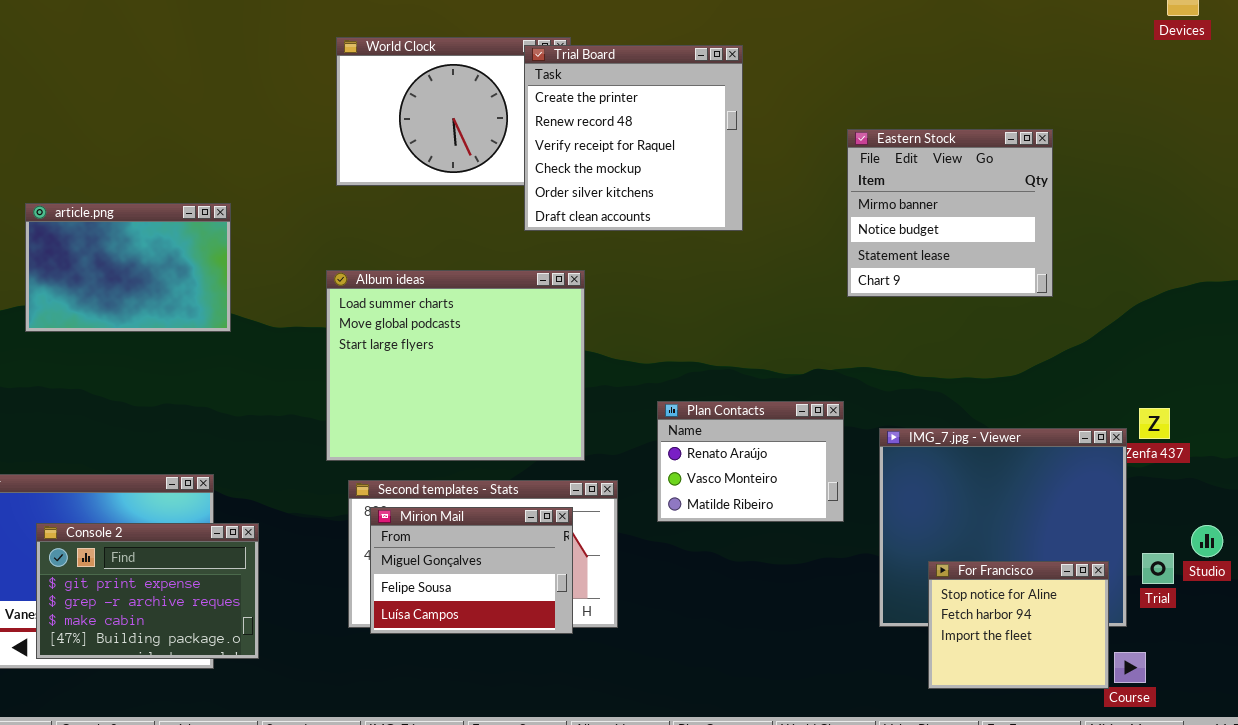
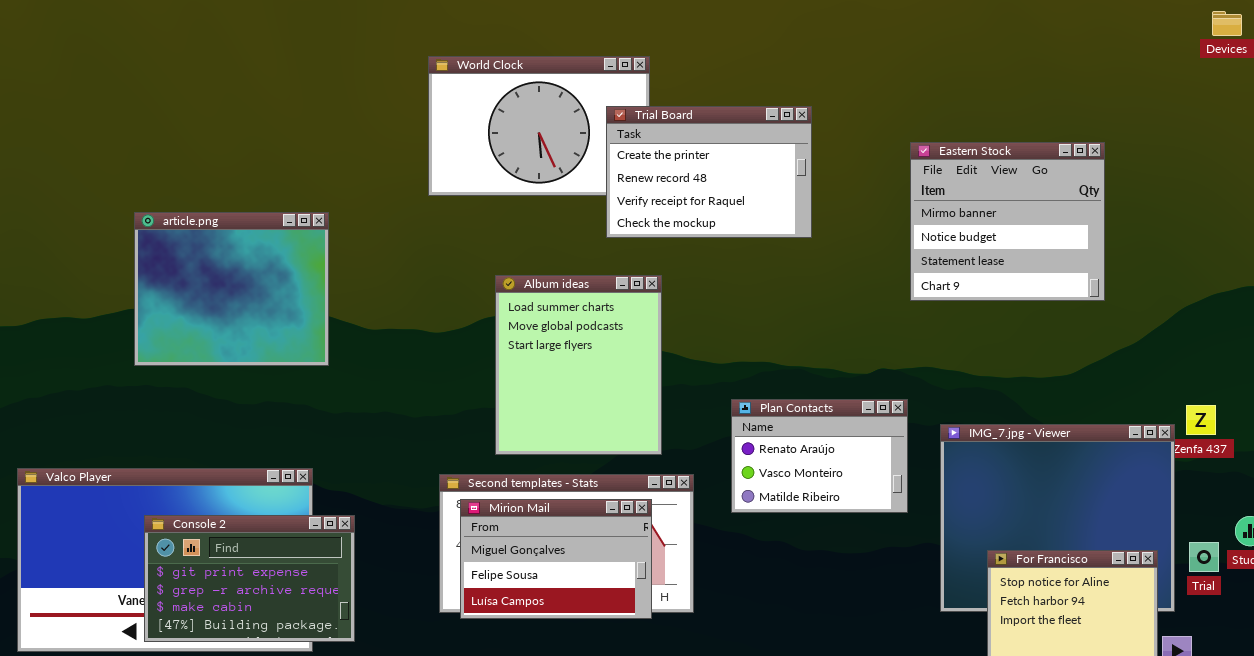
Trial Board: [524,45,743,231] -> [606,106,812,238], resized
article.png: [25,203,231,332] -> [134,212,329,366], resized
Album ideas: [326,270,585,461] -> [495,275,662,455], resized

